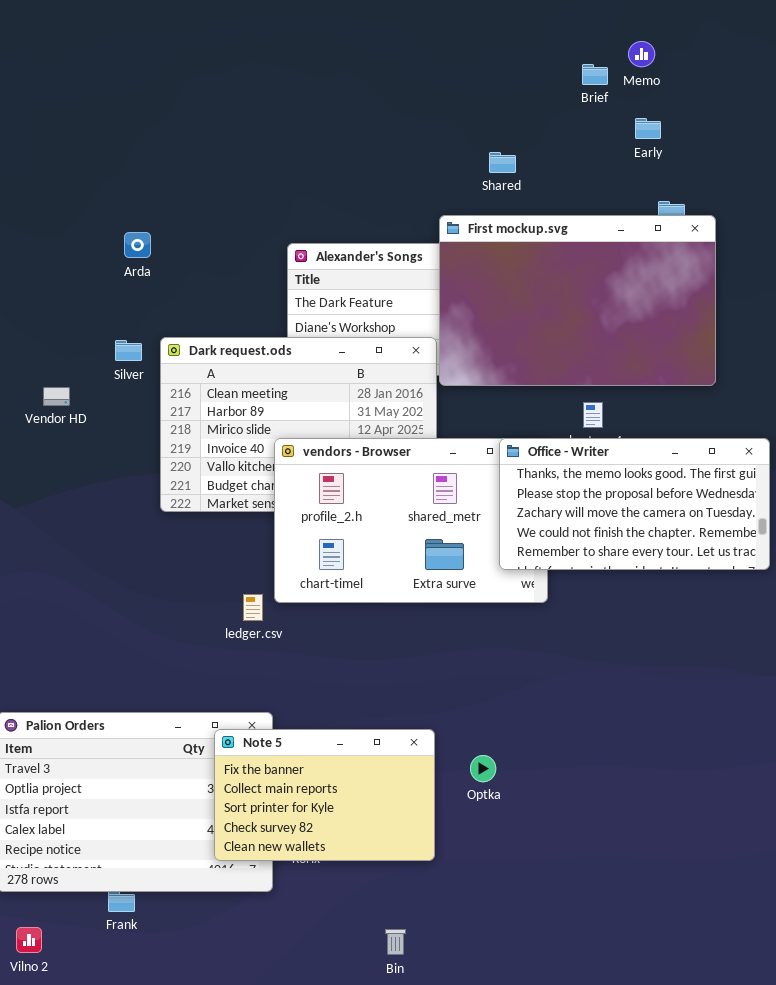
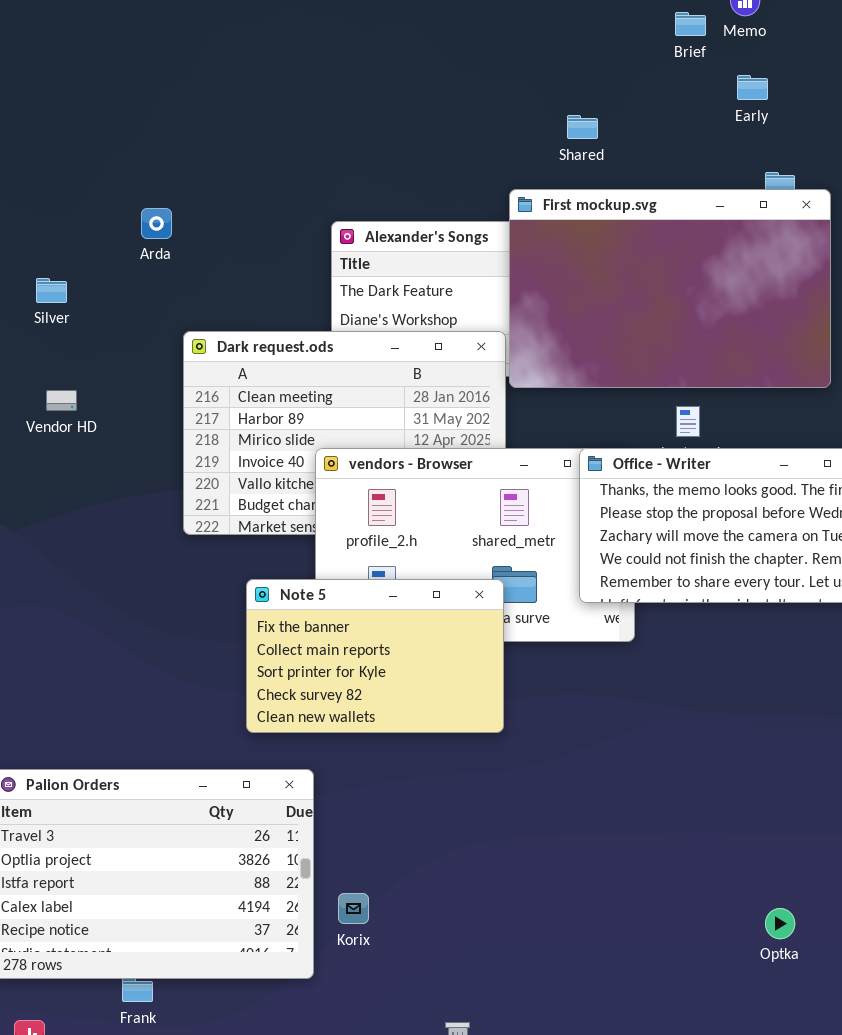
Silver: [115,340,142,361] -> [36,278,67,303], moved
Note 5: [214,729,435,861] -> [246,579,504,733], moved
Optka: [470,755,496,782] -> [765,908,795,939], moved

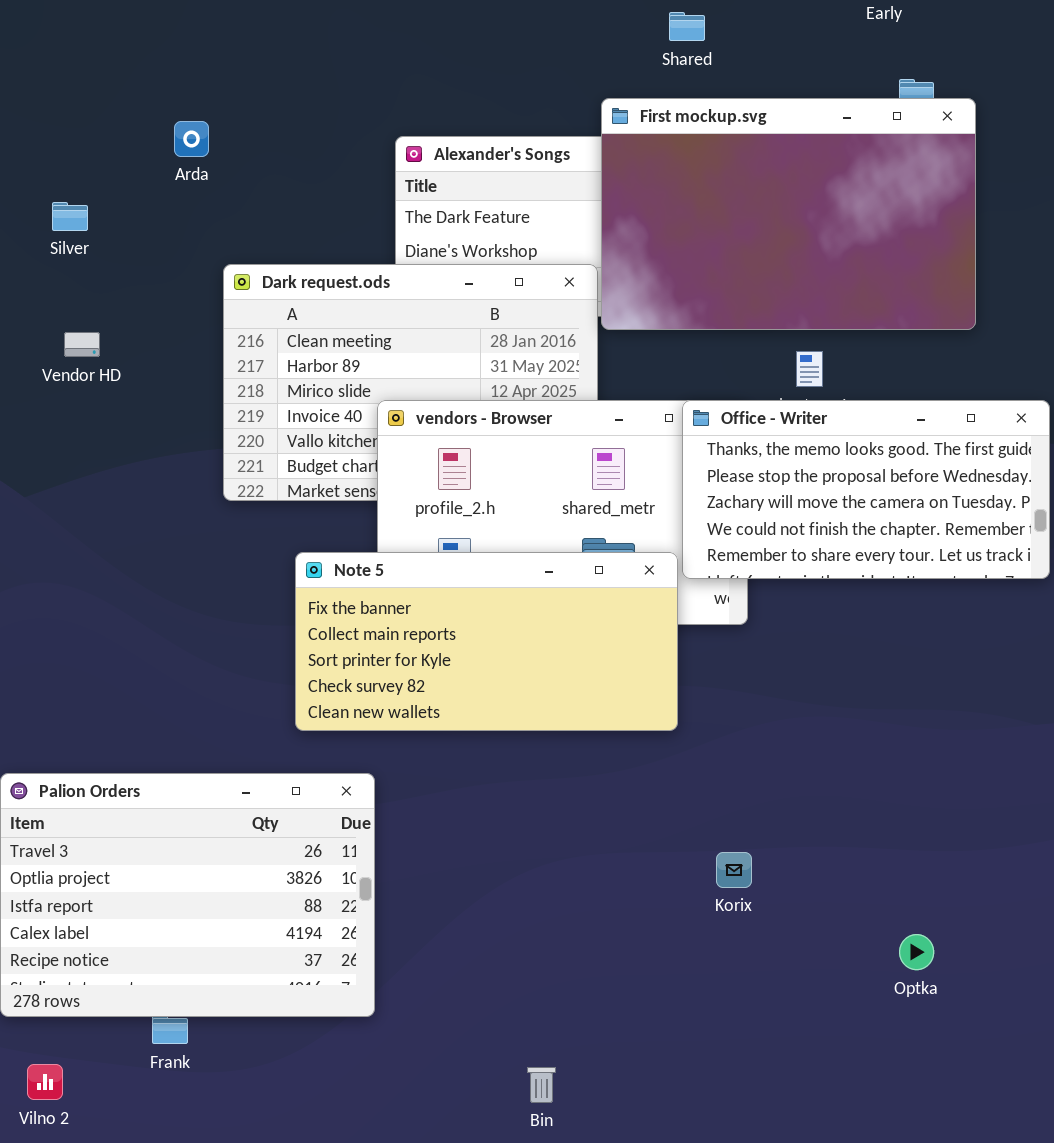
Note 5: [246,579,504,733] -> [295,552,678,731], resized
Korix: [338,893,369,924] -> [716,852,752,888], moved

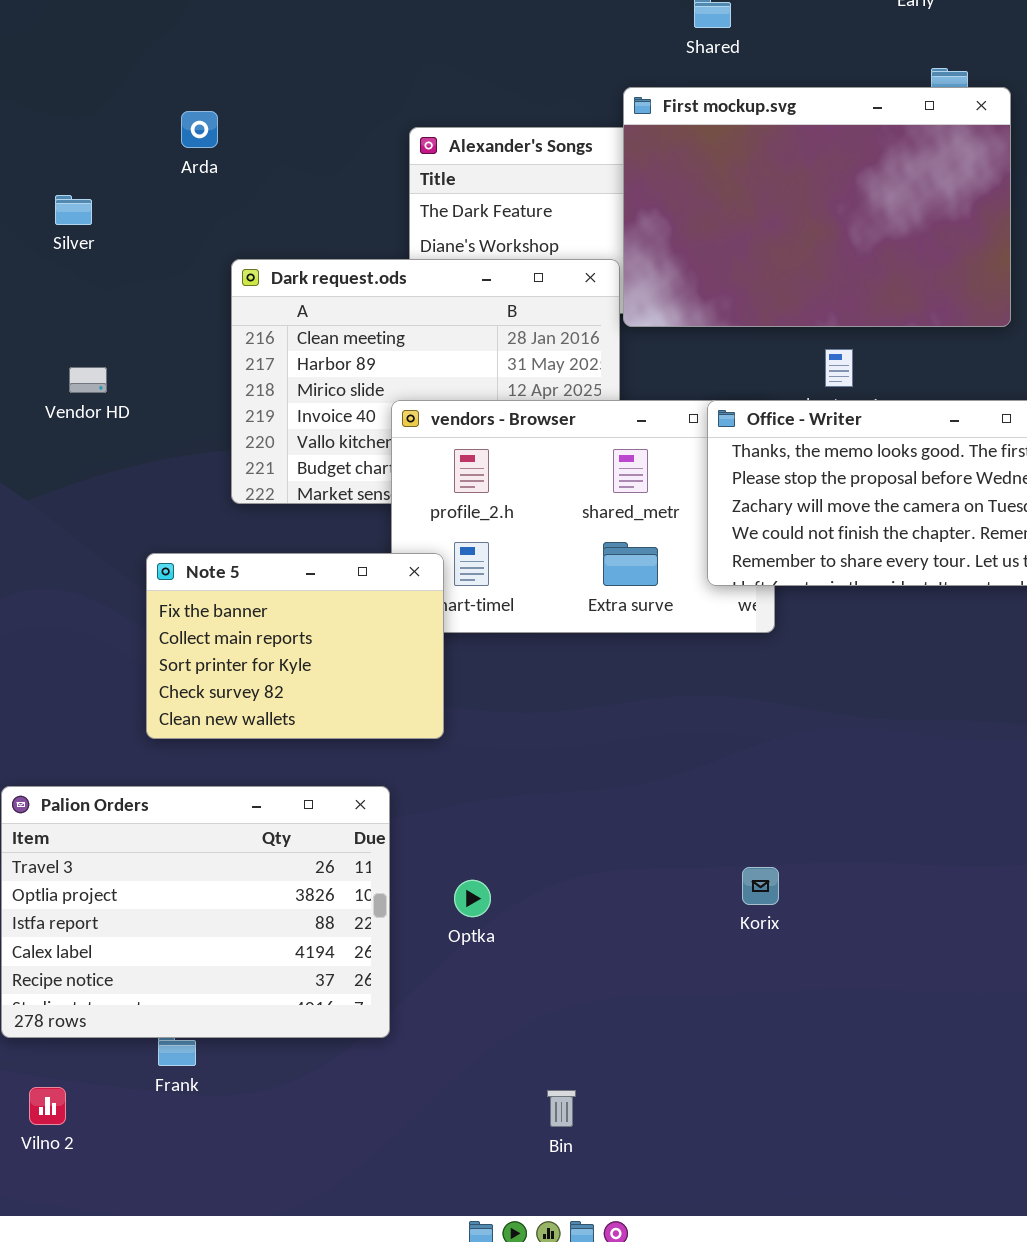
Vendor HD: [64,332,100,357] -> [69,367,107,393], moved
Note 5: [295,552,678,731] -> [146,553,444,739], moved, resized
Optka: [899,934,934,970] -> [454,880,491,917], moved

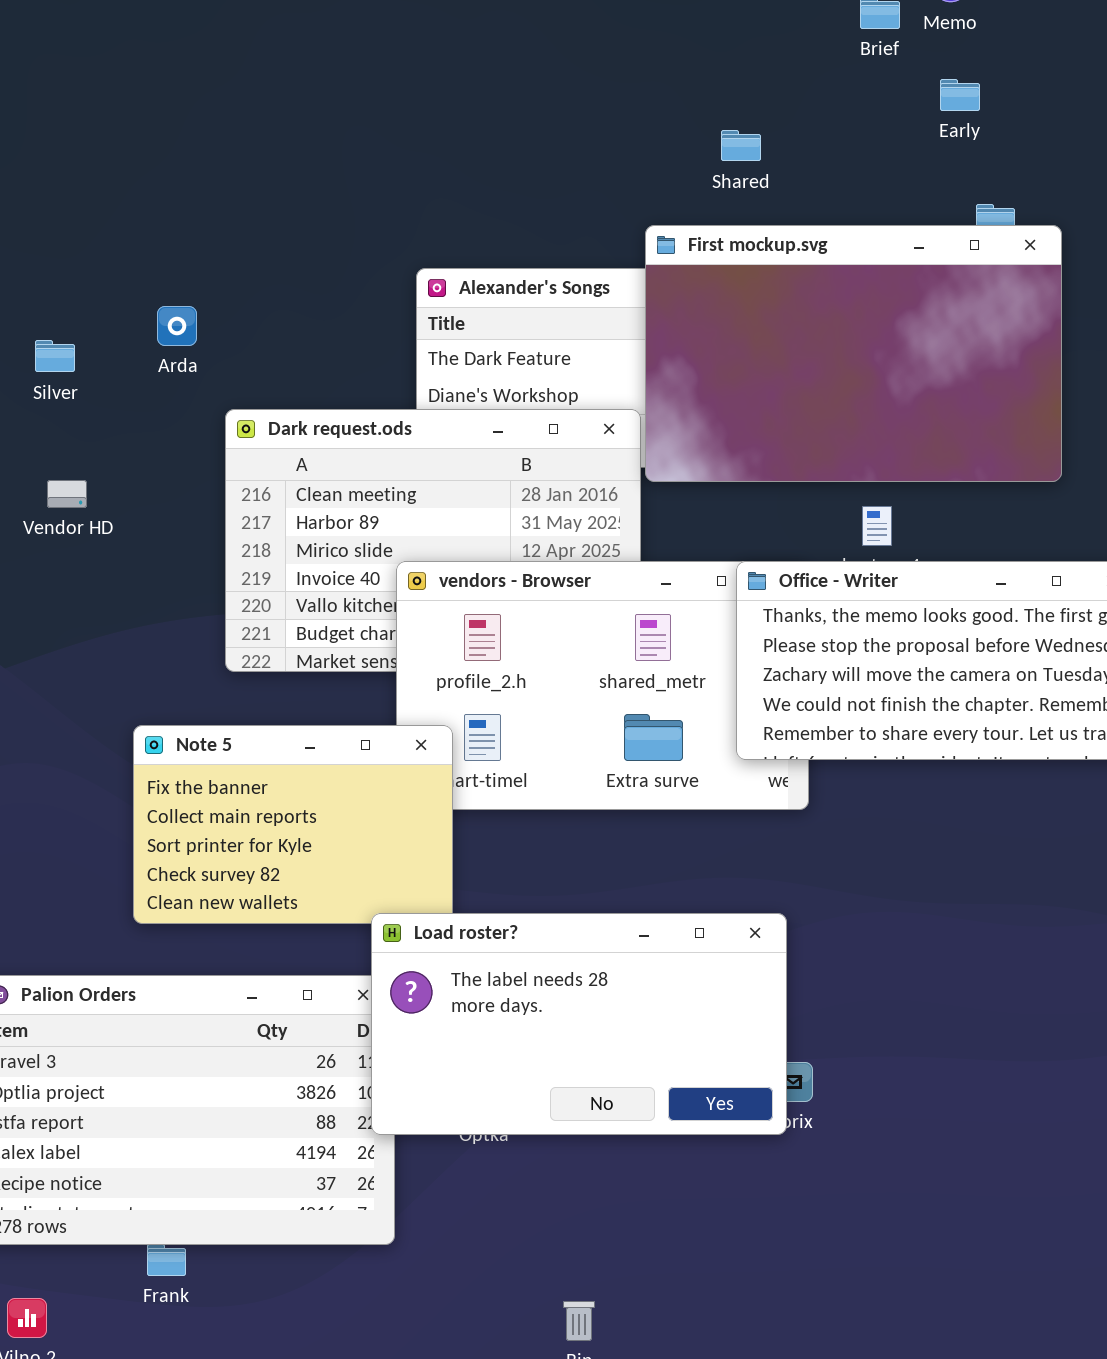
Arda: [181,111,218,148] -> [157,306,197,346], moved
Vendor HD: [69,367,107,393] -> [47,480,87,508], moved
Load roster?: none -> [371,913,787,1135], opened

